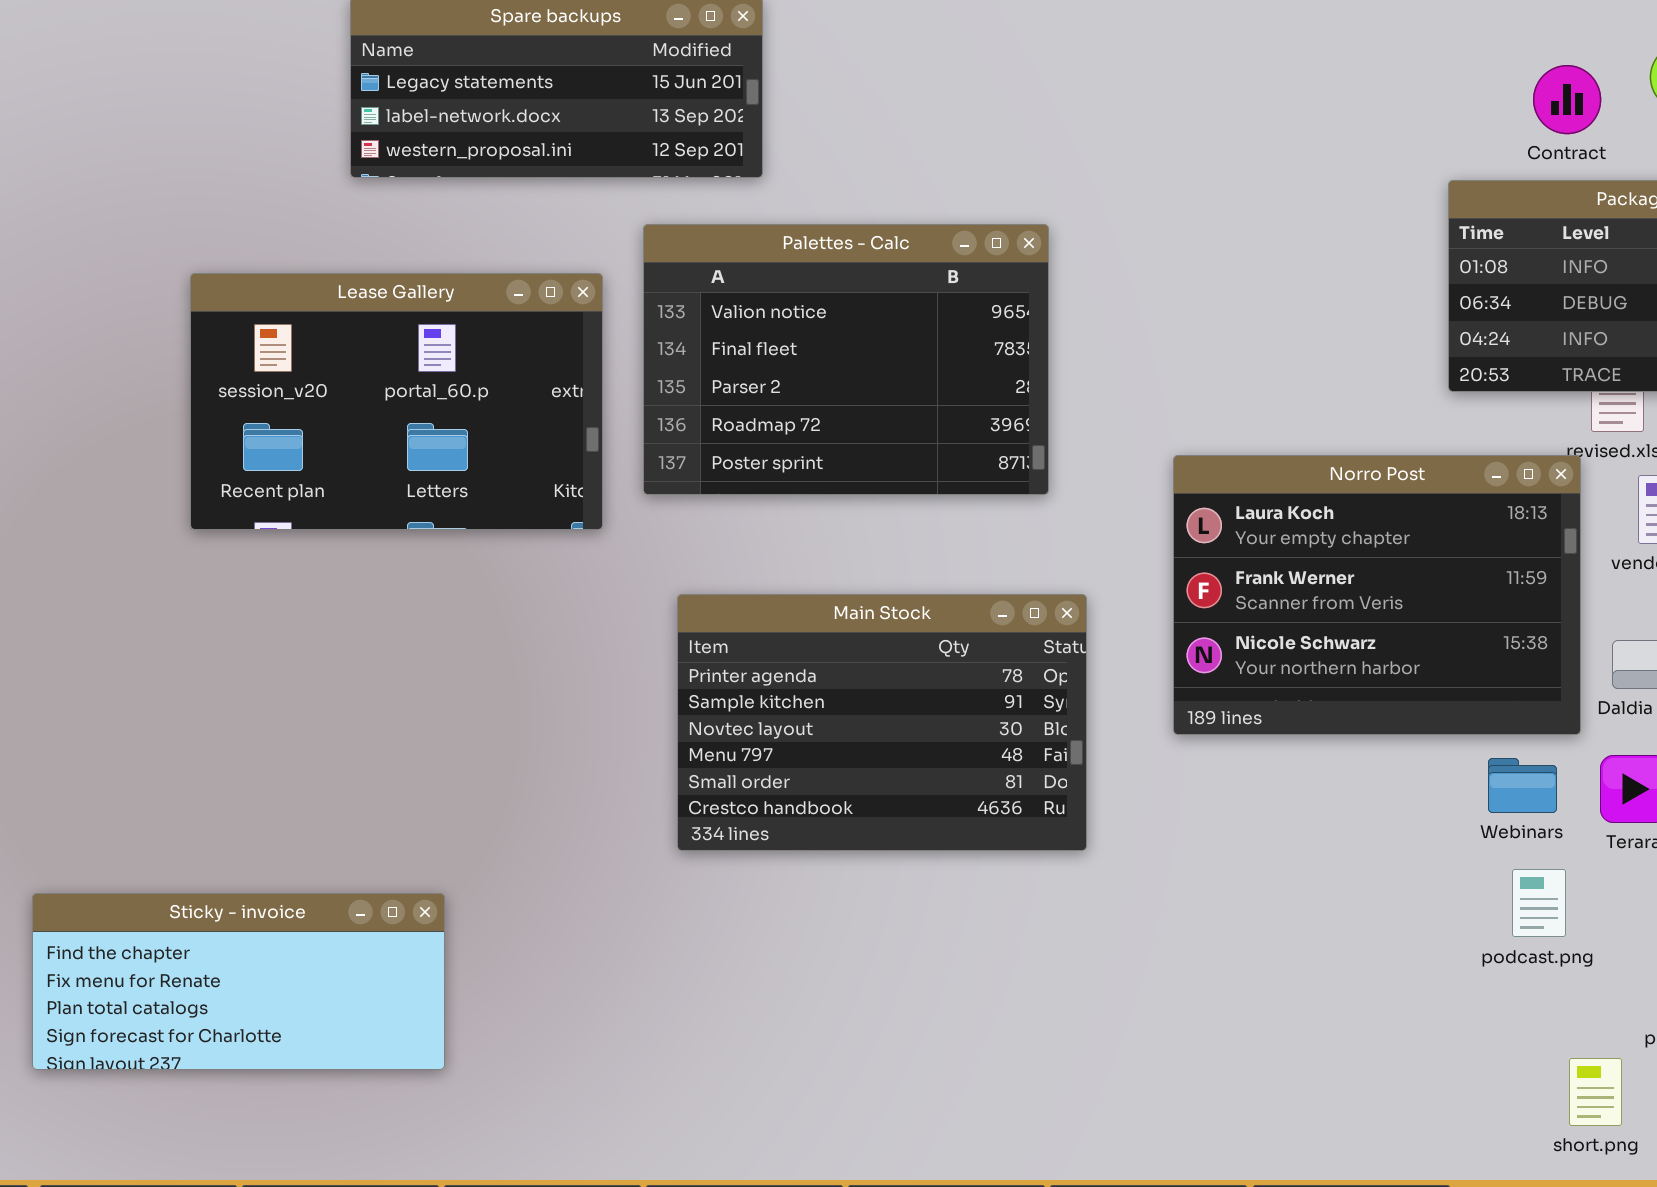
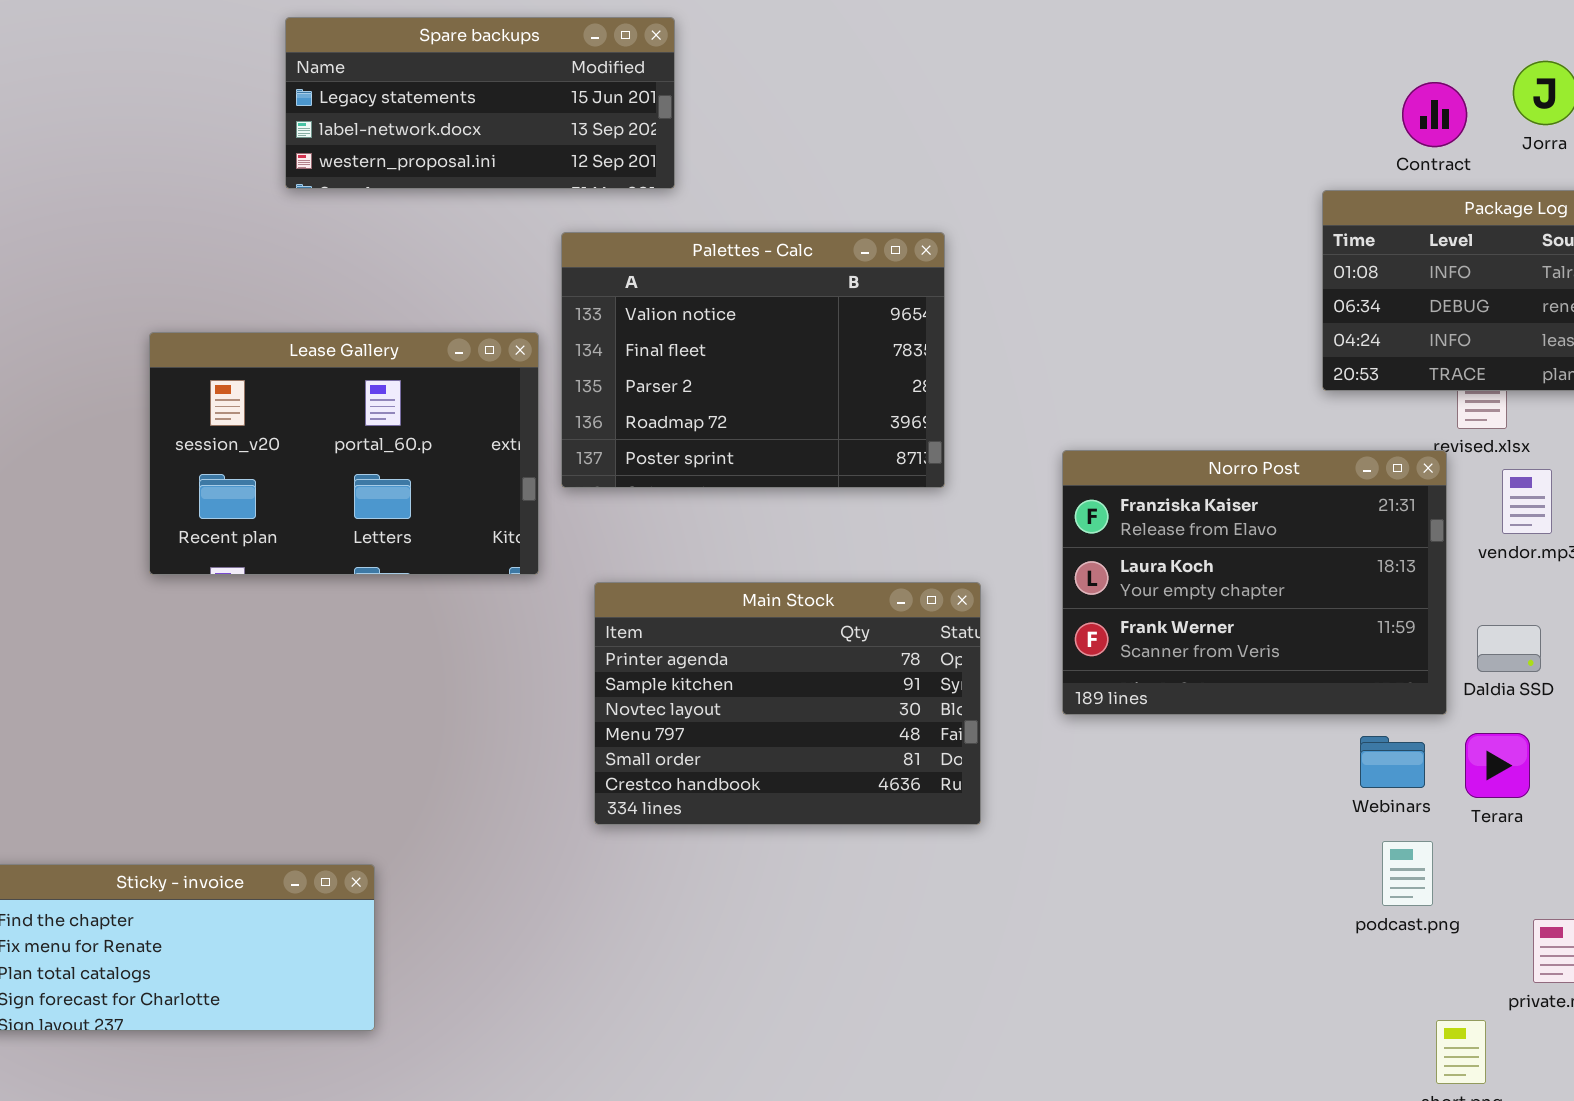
Lease Gallery: [190,273,603,530] -> [149,332,539,575], moved
Norro Post: [1173,455,1581,735] -> [1062,450,1447,715], scrolled up 1 row

